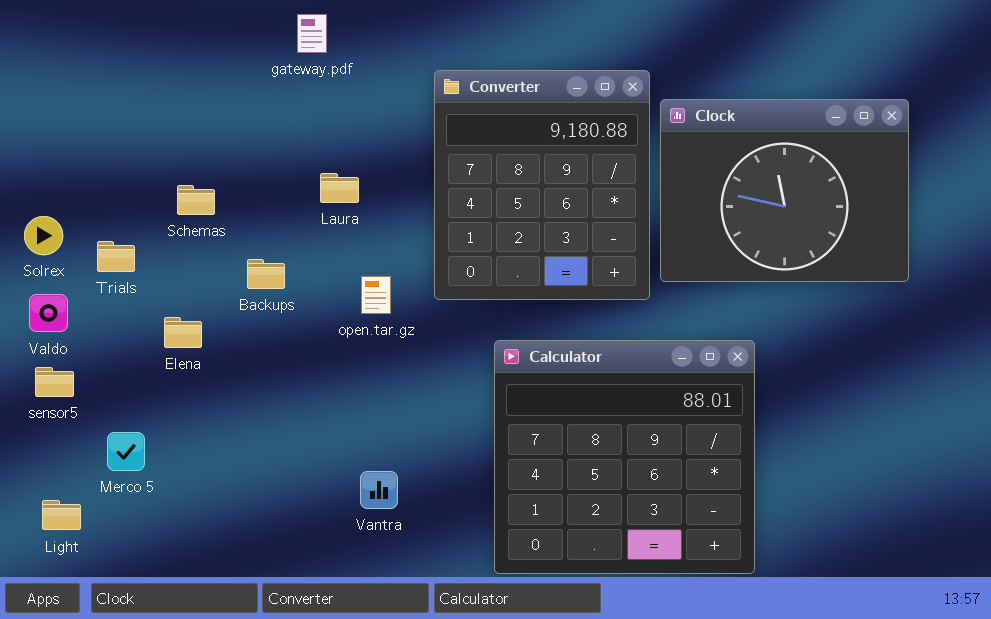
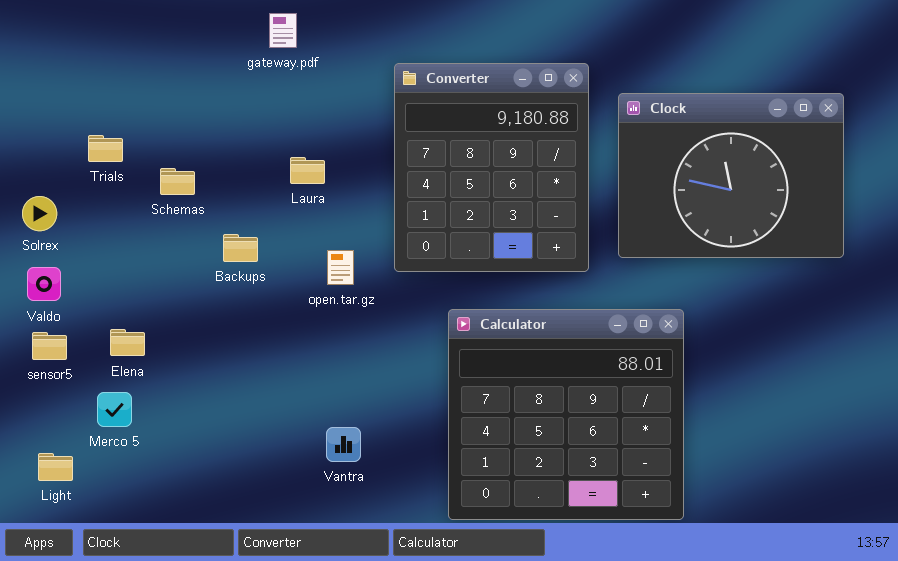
Clock: [660,99,909,282] -> [618,93,844,258], moved
Trials: [97,241,135,272] -> [88,135,123,162], moved
Elena: [164,317,202,348] -> [110,329,145,356], moved

